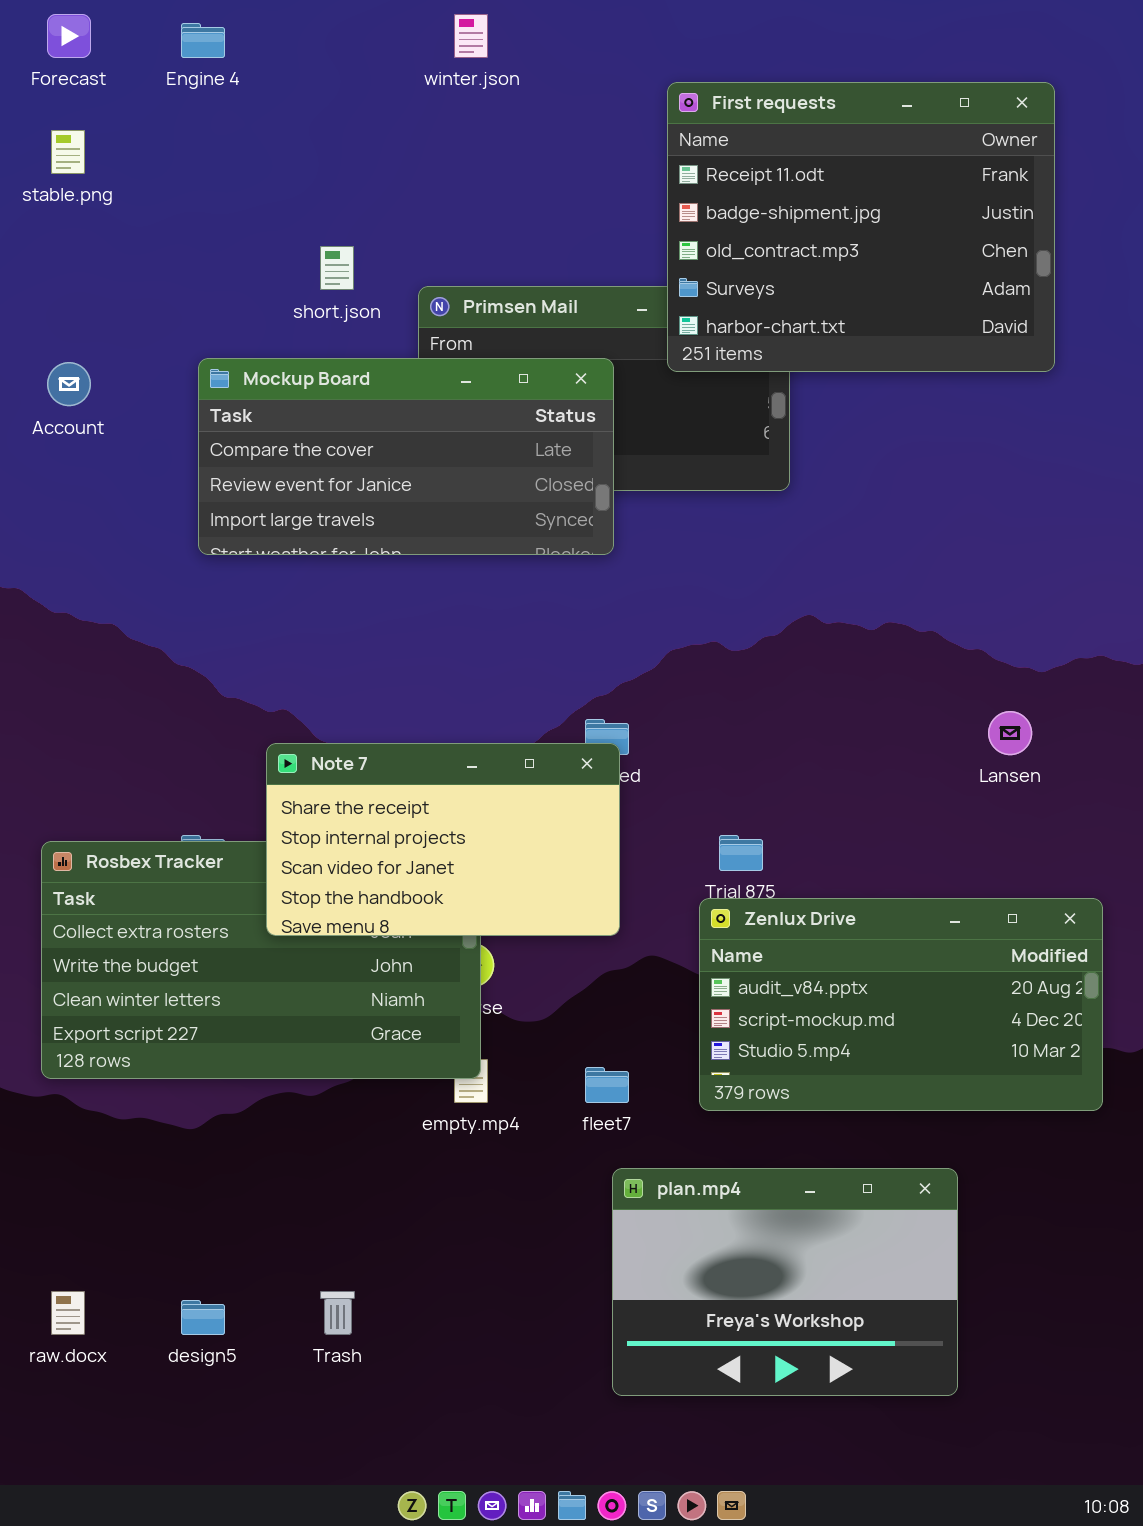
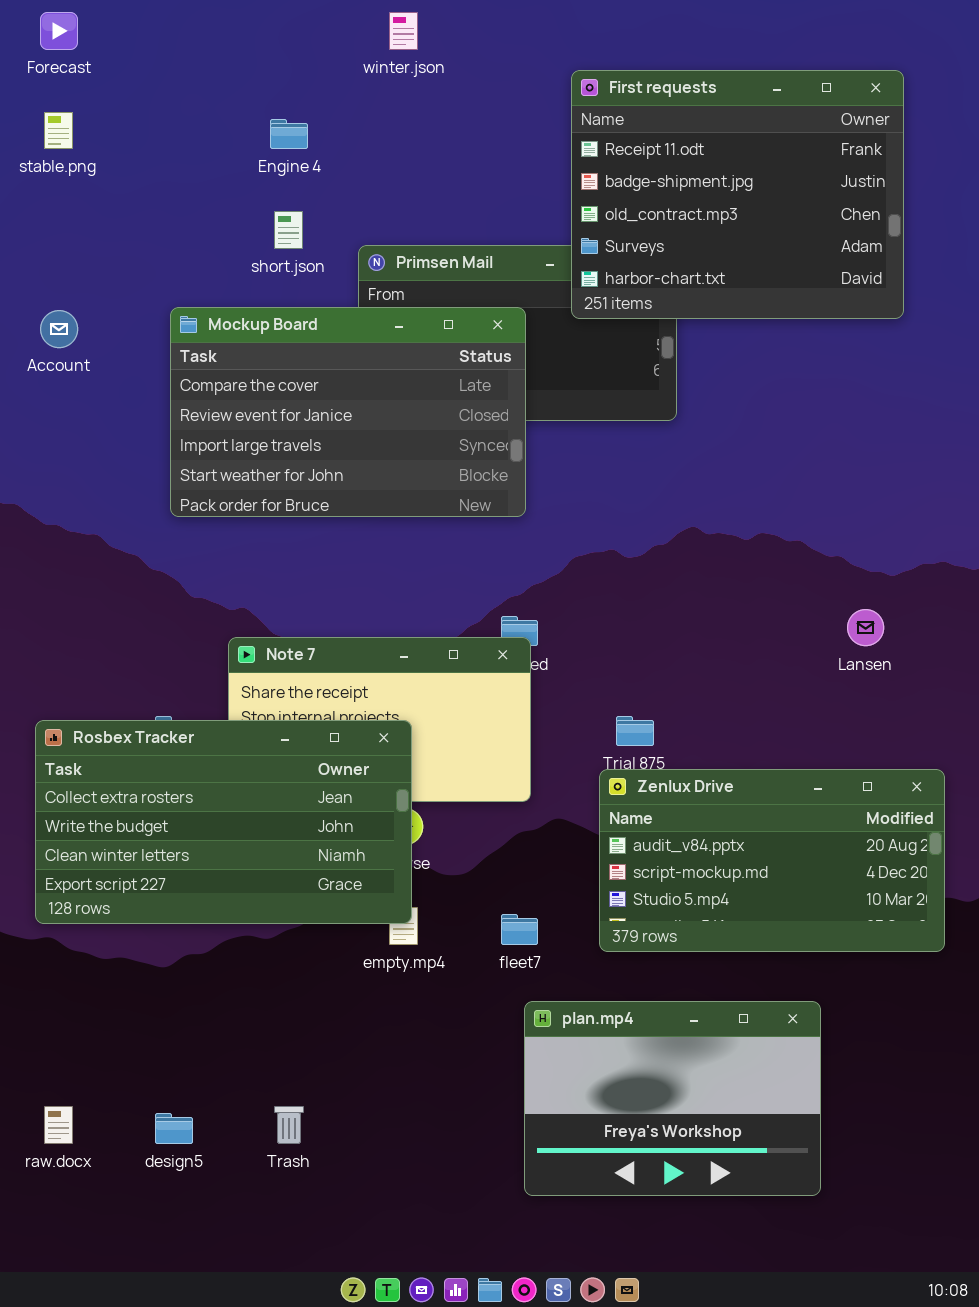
Engine 4: [181,23,225,58] -> [270,119,308,149], moved
Mockup Board: [198,358,614,555] -> [170,307,526,517], resized
Rosbex Tracker: [41,841,481,1079] -> [35,720,412,924], raised

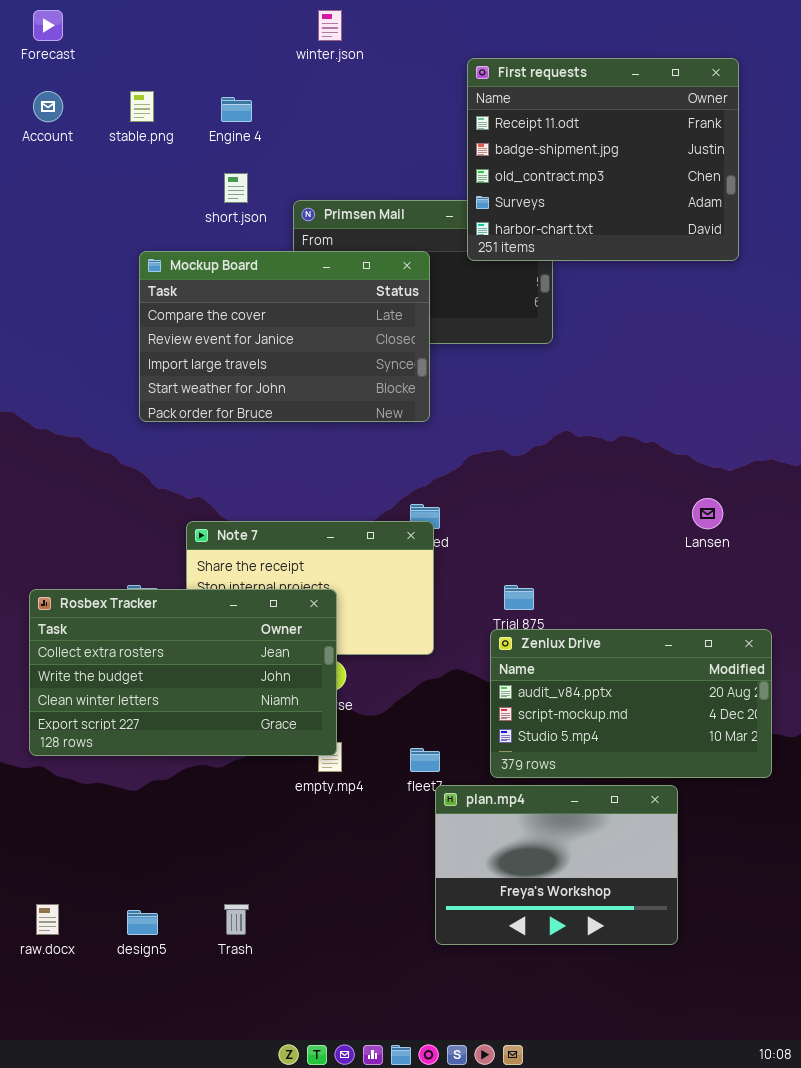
stable.png: [44,112,73,149] -> [130,91,154,122], moved
Account: [40,310,78,348] -> [33,91,63,122], moved
plan.mp4: [524,1001,821,1196] -> [435,785,678,945], moved

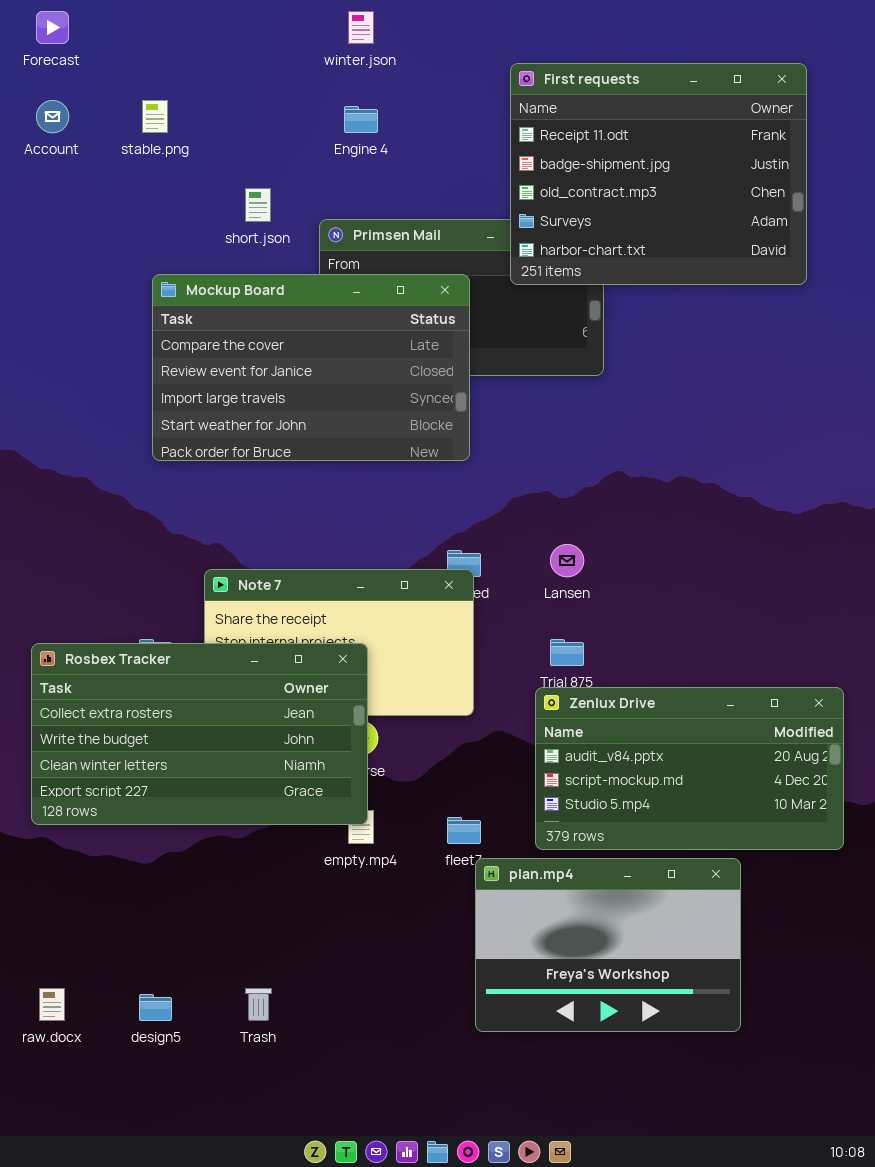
Engine 4: [221,97,252,122] -> [344,106,378,133], moved
Lansen: [692,498,723,529] -> [550,544,584,577], moved

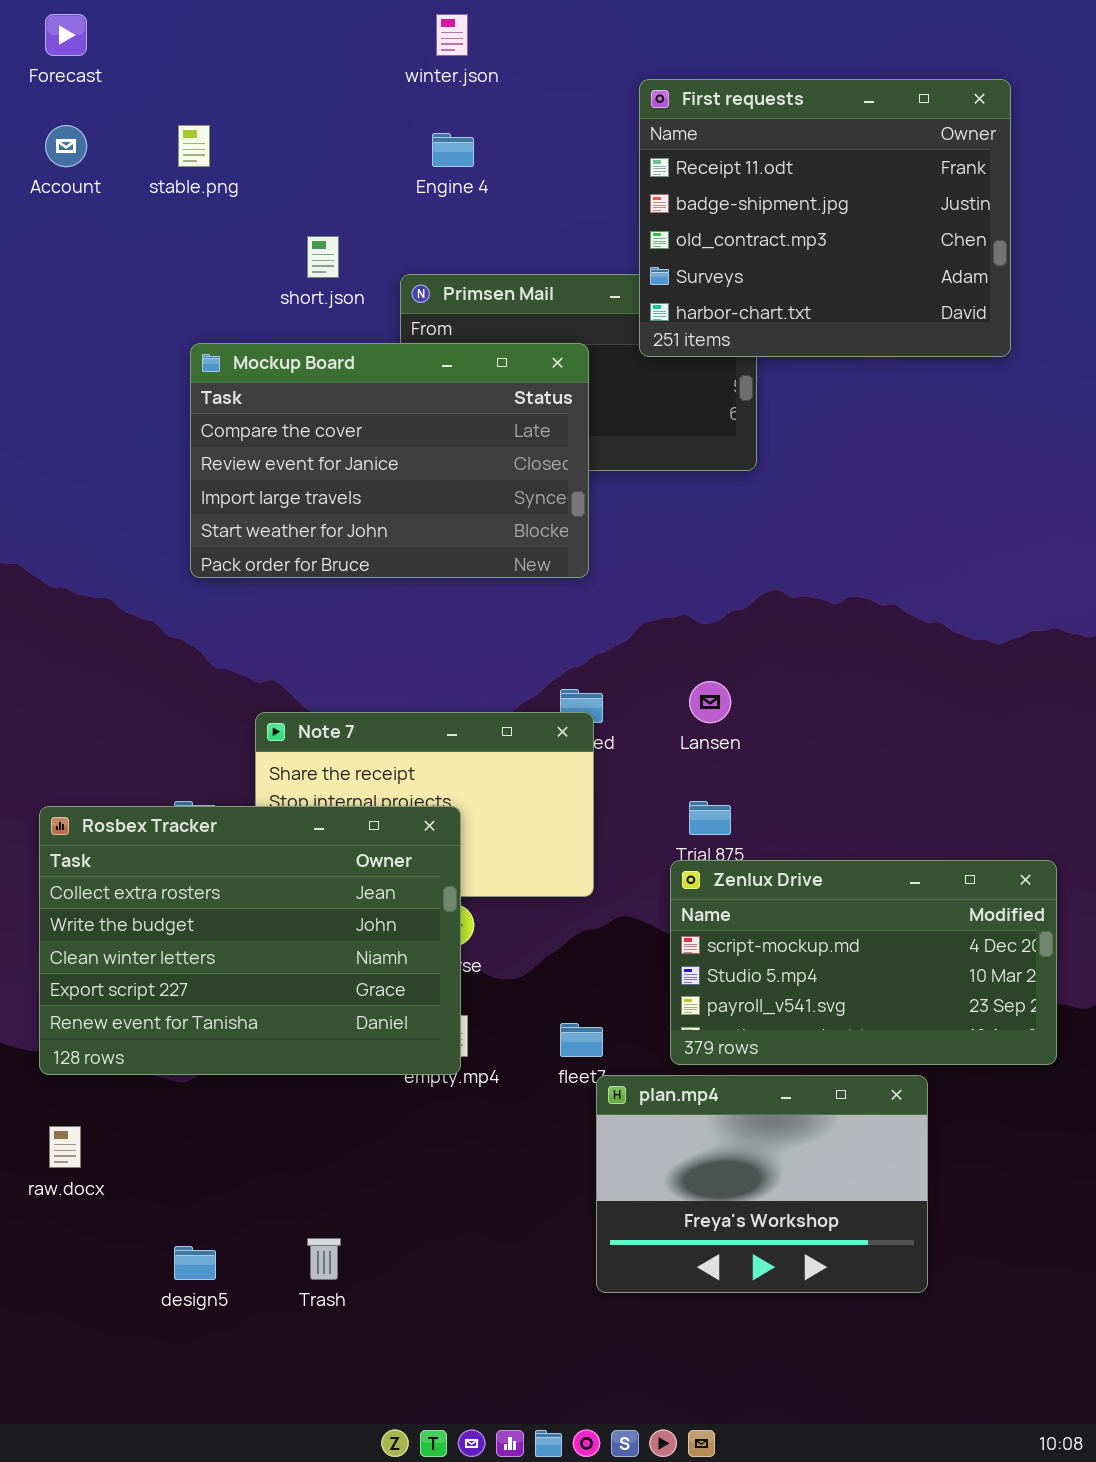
Rosbex Tracker: [31,643,368,825] -> [39,806,461,1075], resized
Zenlux Drive: [535,687,844,850] -> [670,860,1057,1065], scrolled down 1 row
raw.docx: [39,988,65,1021] -> [49,1126,81,1168], moved

